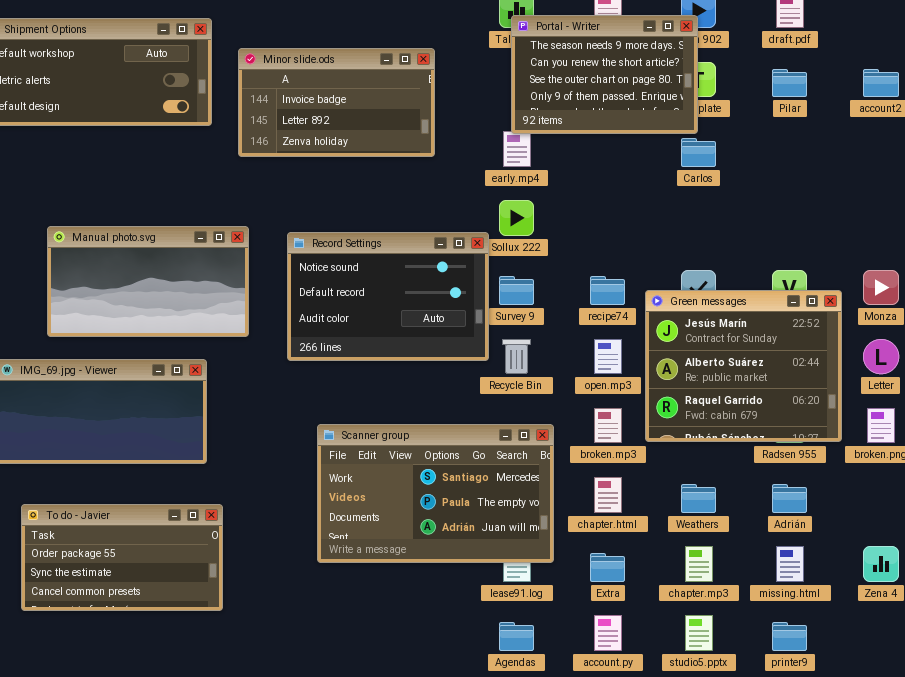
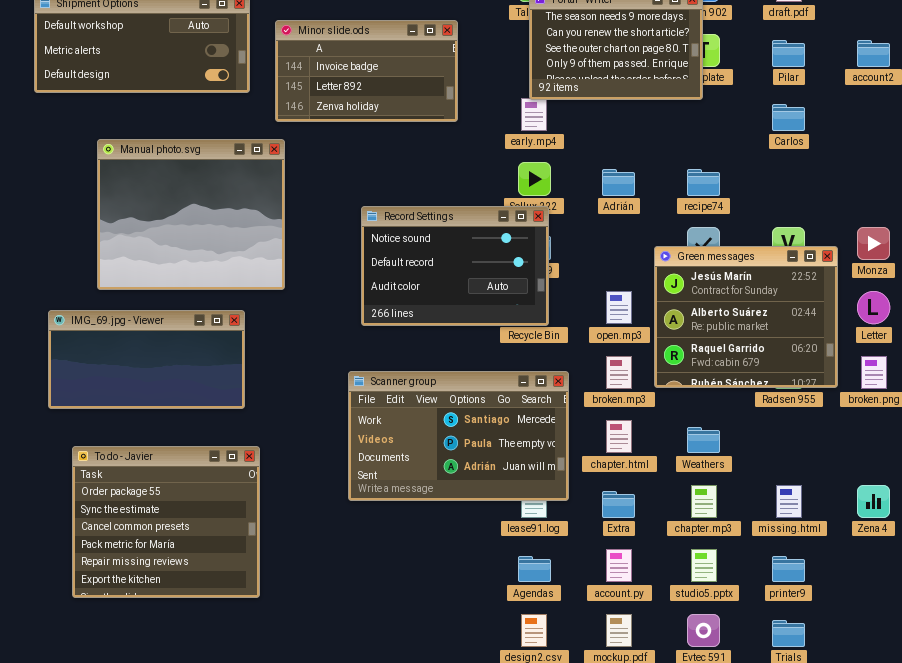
Carlos: [681,138,716,167] -> [772,104,805,131], moved
Manual photo.svg: [47,226,249,337] -> [97,139,285,290], resized
Record Settings: [287,232,489,361] -> [361,206,549,326], moved
recipe74: [590,276,625,305] -> [687,169,720,196], moved
Adrián: [772,484,807,513] -> [602,169,635,196], moved
To do - Javier: [21,504,223,611] -> [72,446,260,598], resized

